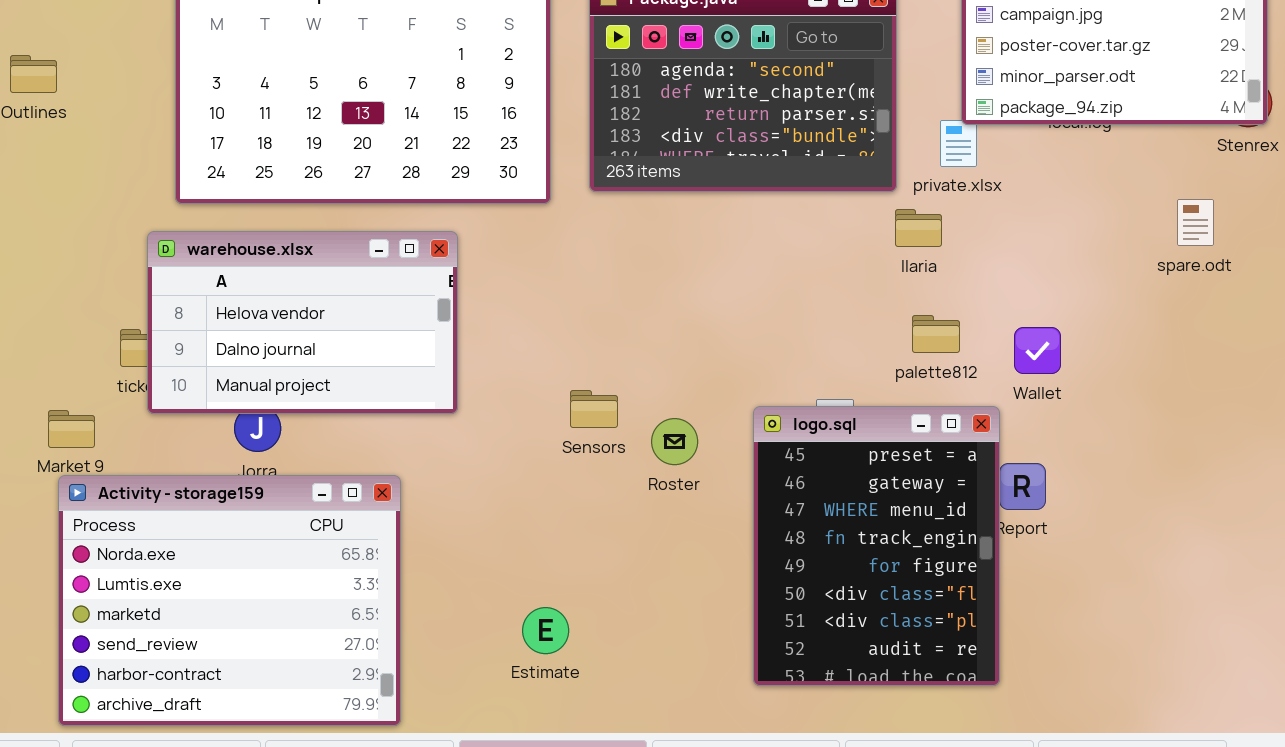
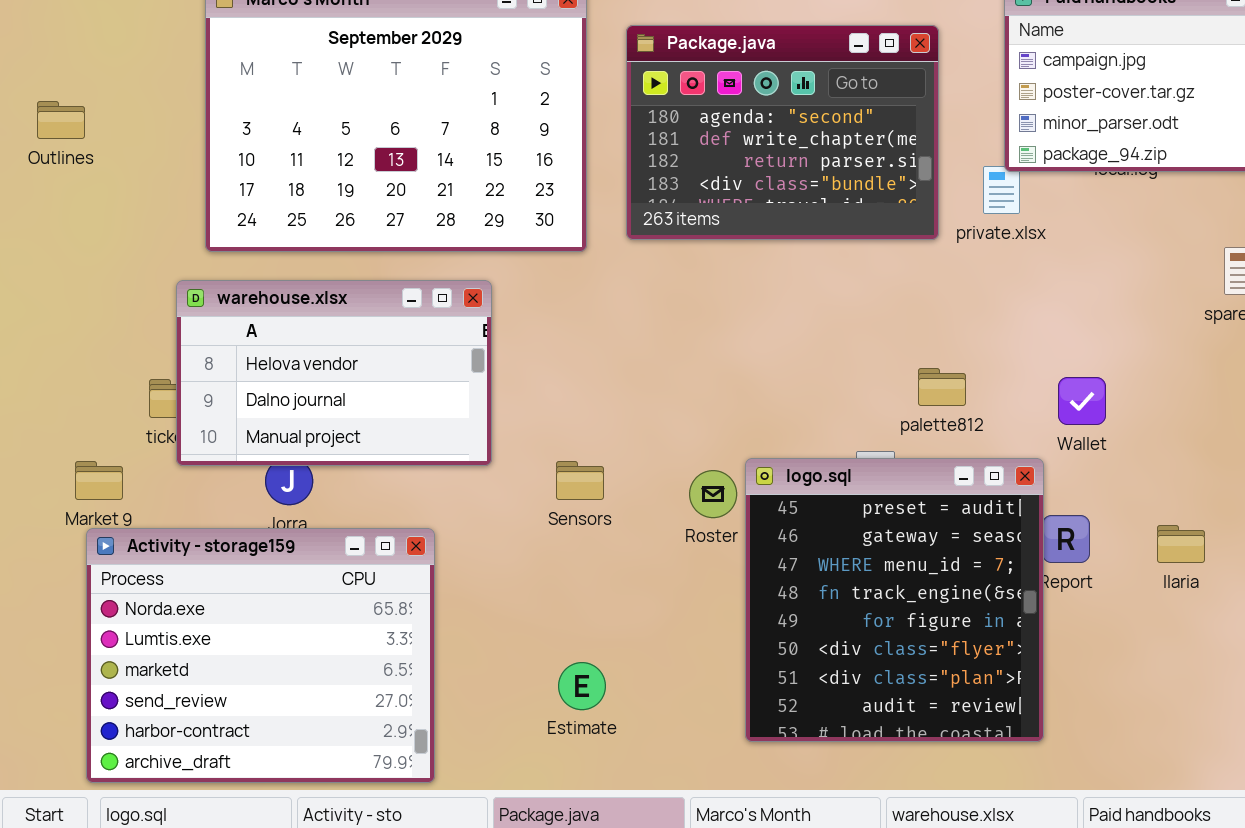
Ilaria: [895,209,942,247] -> [1157,525,1205,563], moved
palette812: [912,315,960,353] -> [918,368,966,406], moved
Sensors: [570,390,618,428] -> [556,461,604,500], moved
logo.sql: [753,406,1000,686] -> [745,458,1044,742], resized

